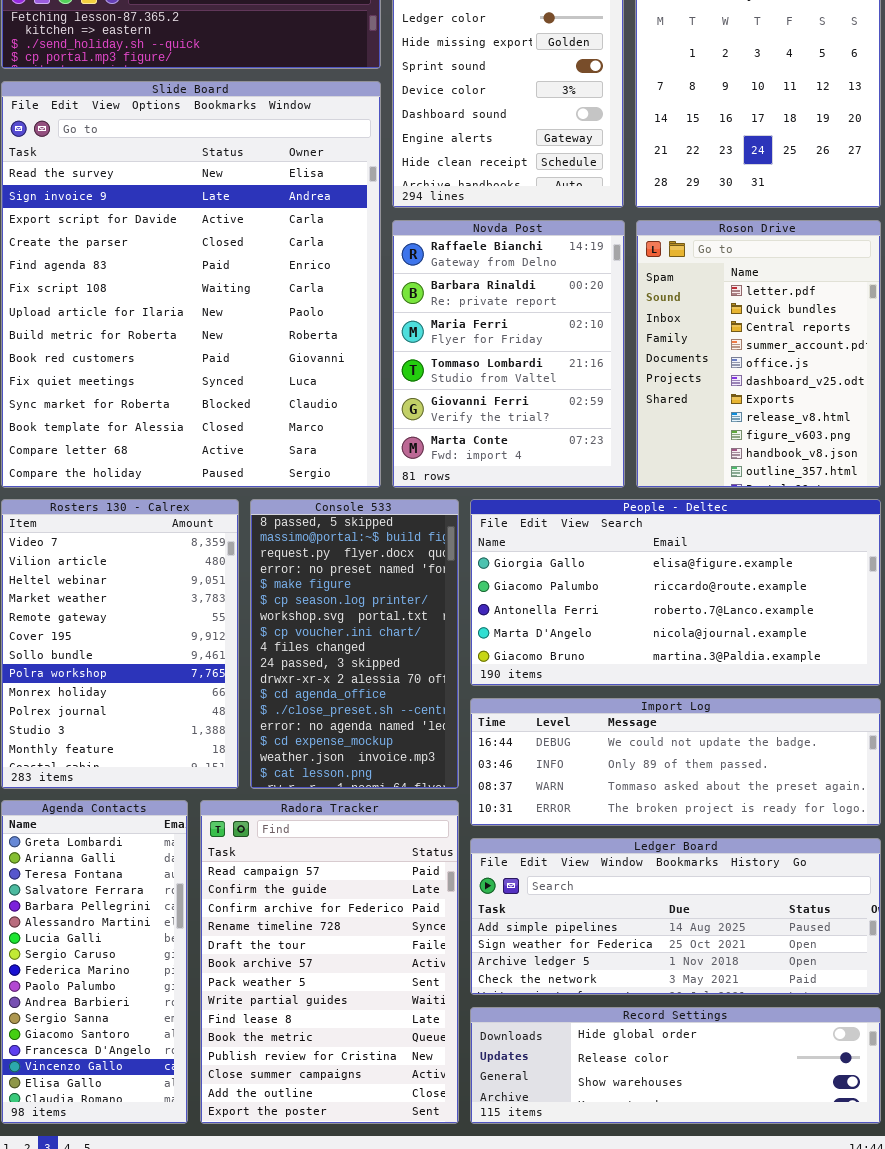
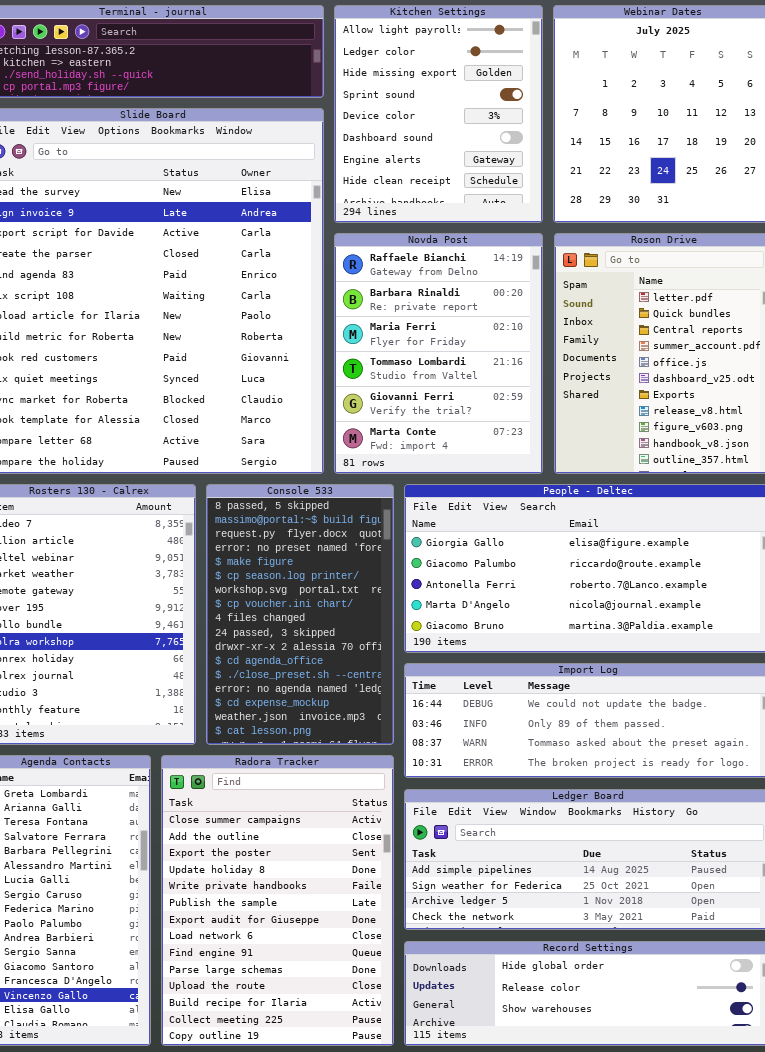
Radora Tracker: [200,800,459,1124] -> [161,755,394,1046], scrolled down 11 rows

